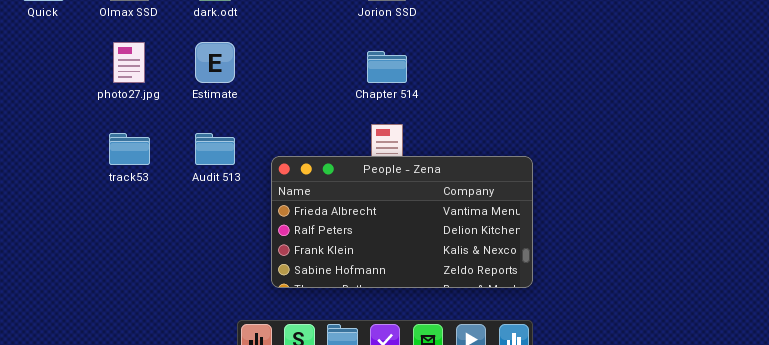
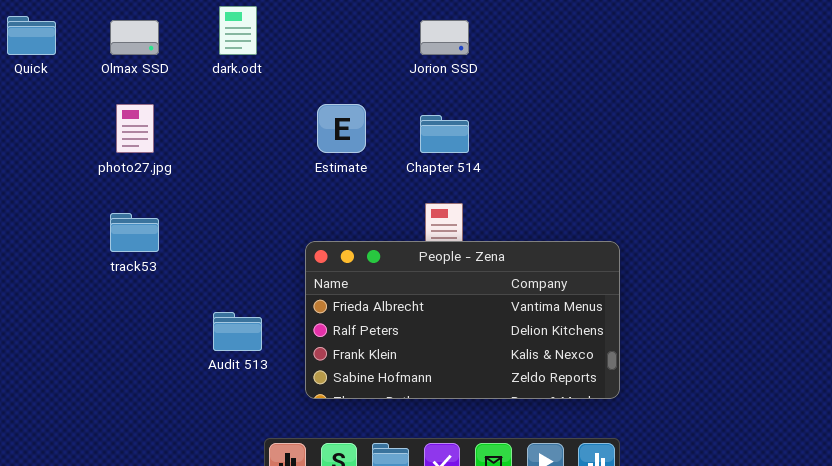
Estimate: [195,42,235,83] -> [317,104,366,153], moved
Audit 513: [195,133,235,165] -> [213,312,262,351], moved

